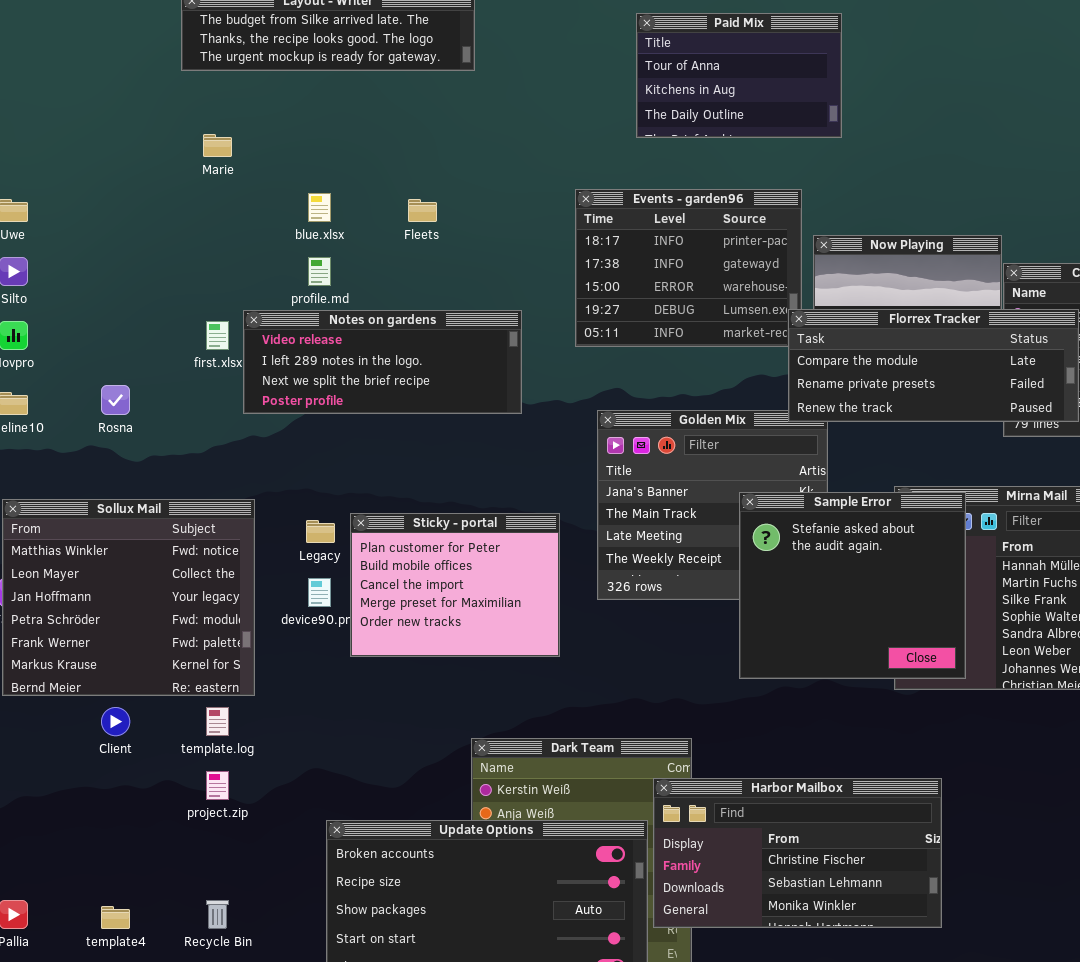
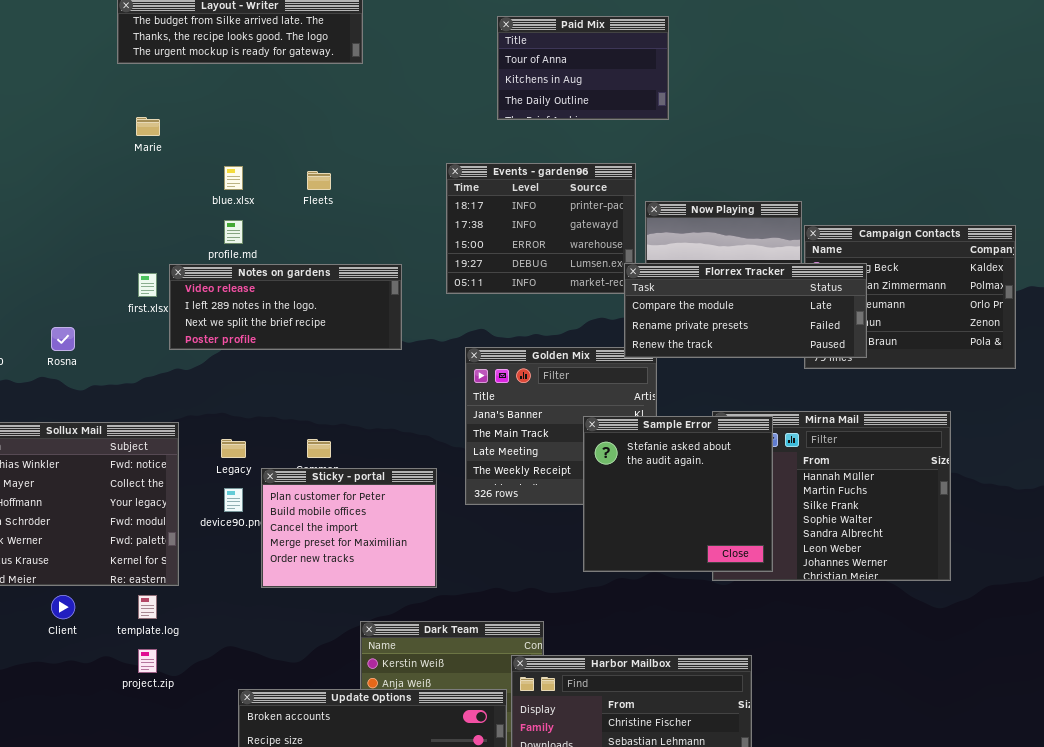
Sticky - portal: [350,513,560,657] -> [261,468,437,588], moved

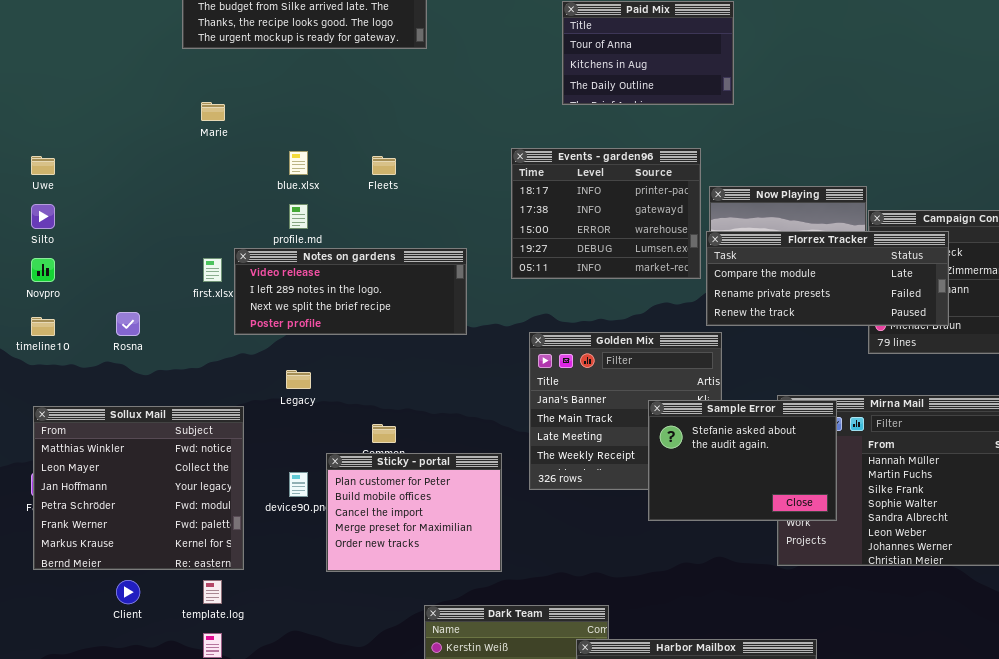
Florrex Tracker: [624,263,867,358] -> [706,231,949,326], moved
Sample Error: [583,416,773,572] -> [648,400,837,521], resized
Legacy: [221,439,246,458] -> [286,370,311,389], moved

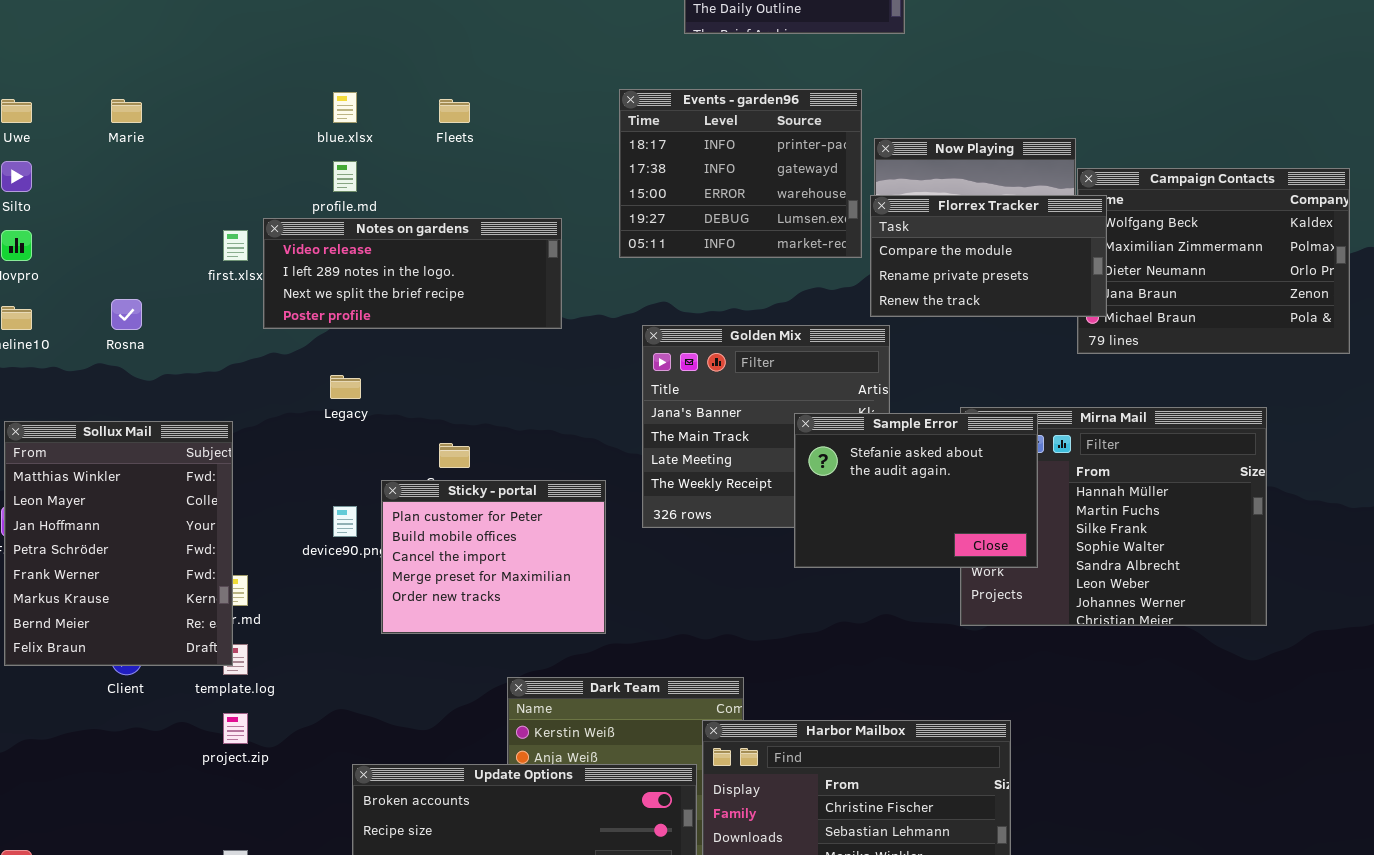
Marie: [201,102,225,121] -> [111,99,142,123], moved
Florrex Tracker: [706,231,949,326] -> [870,195,1107,317], resized
Sollux Mail: [33,406,244,570] -> [4,421,233,666], resized

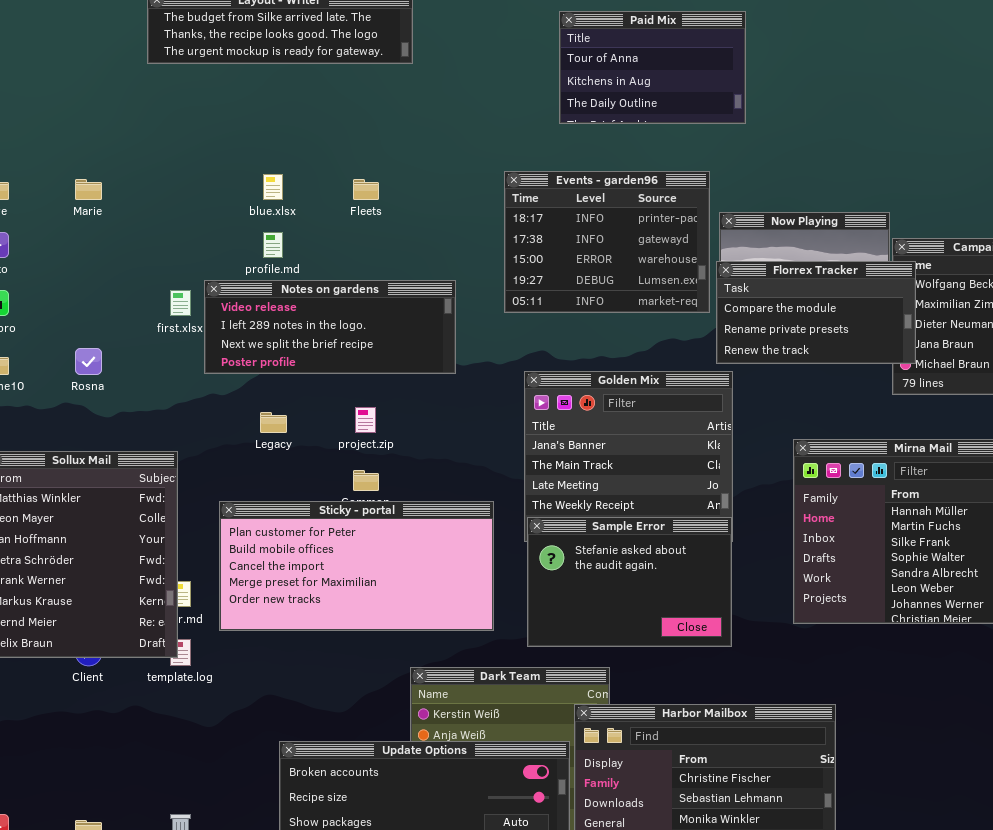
Sample Error: [794,413,1038,568] -> [527,517,732,647], moved
Sticky - portal: [381,480,606,634] -> [219,501,494,631], resized
project.zip: [223,713,248,744] -> [355,407,376,433], moved

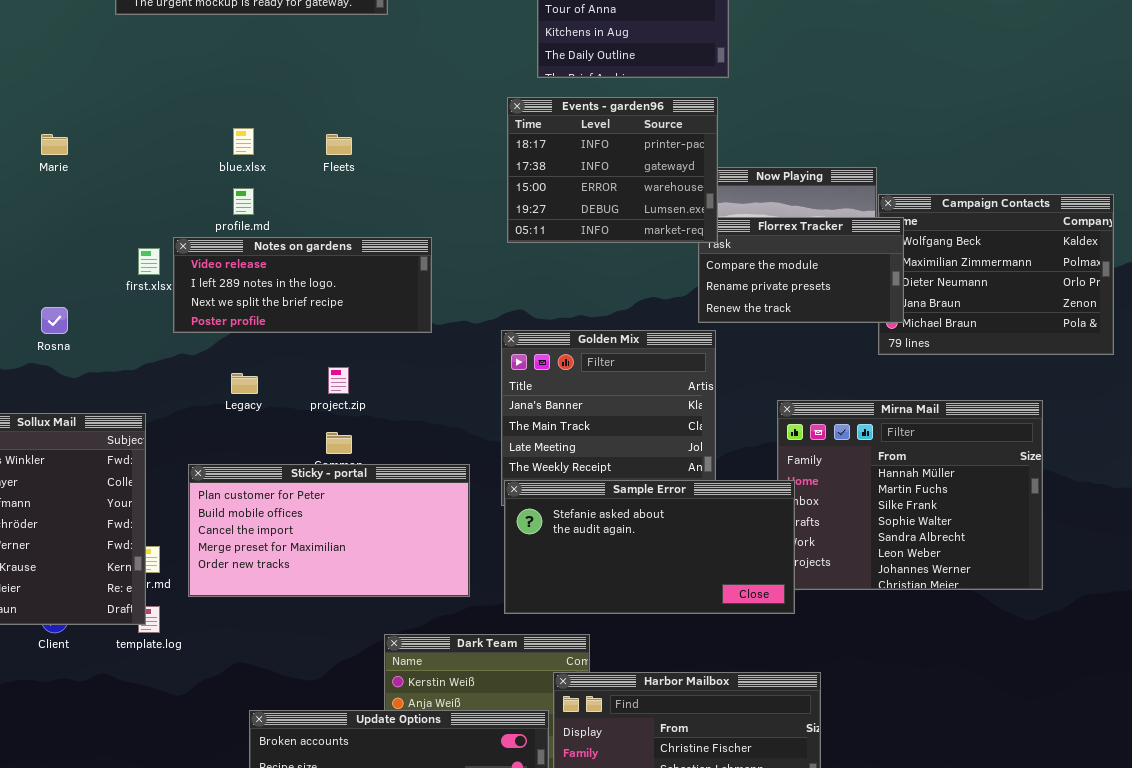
Events - garden96: [504,171,710,313] -> [507,97,718,243], moved
Sample Error: [527,517,732,647] -> [504,480,795,614], resized

